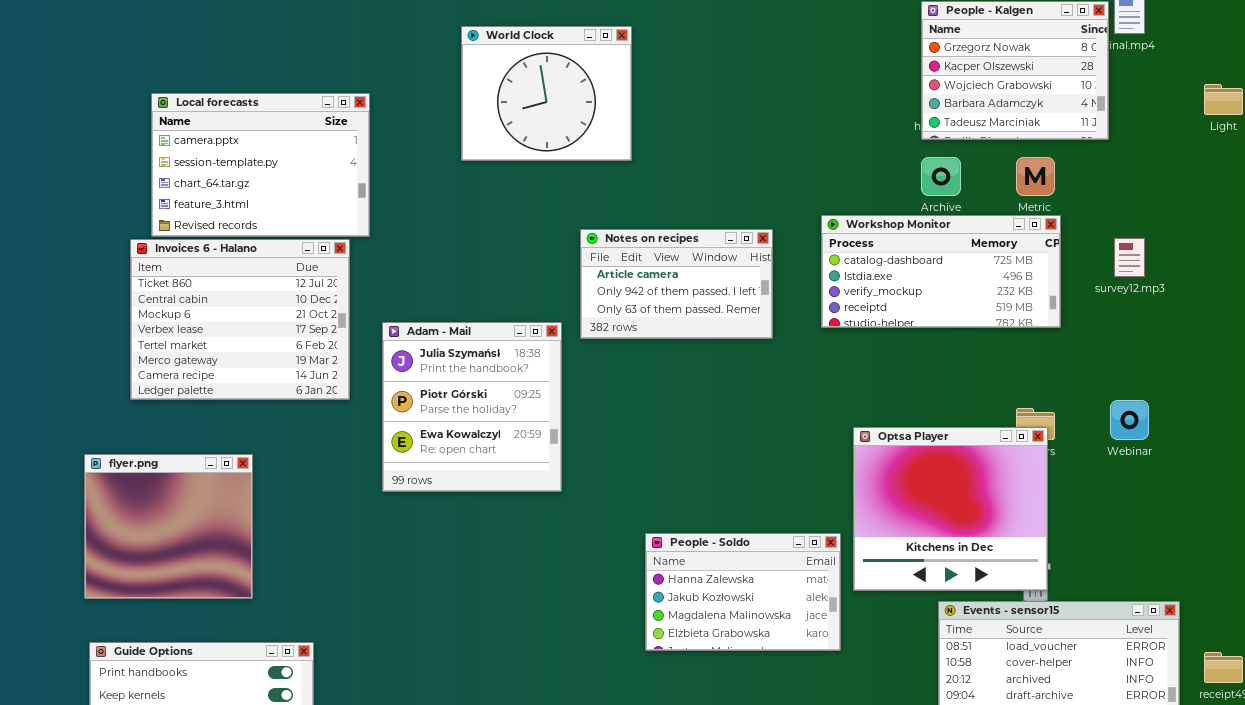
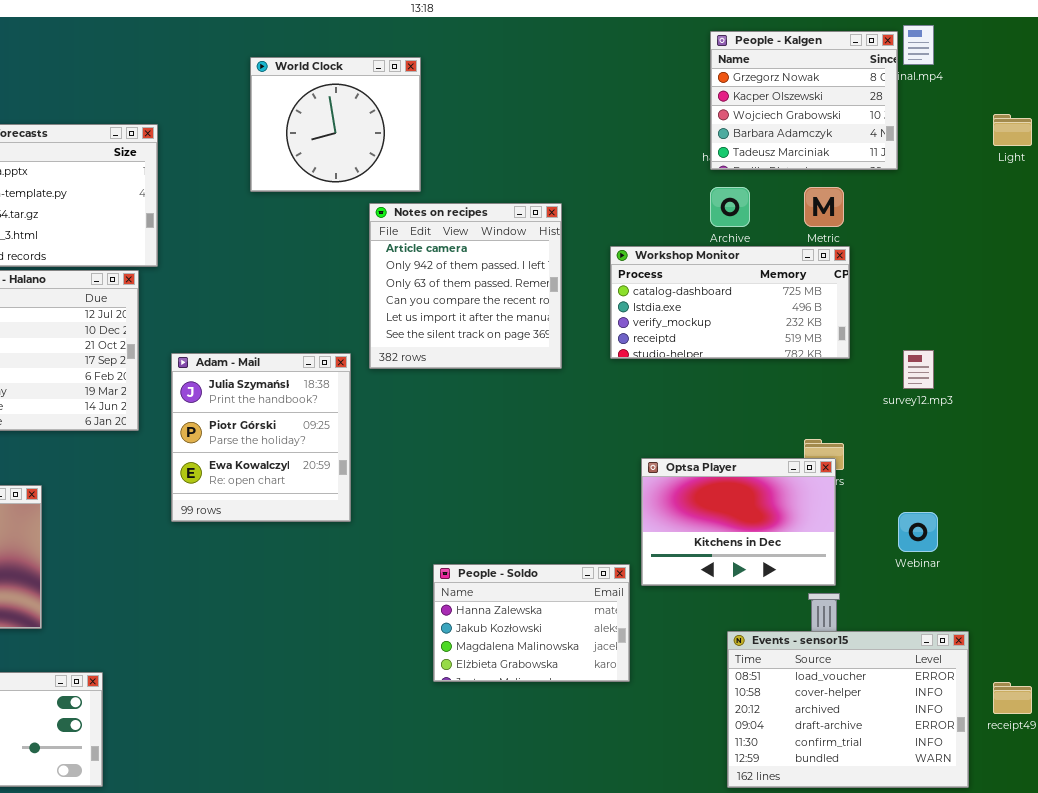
Notes on recipes: [580,229,773,339] -> [369,203,562,369], resized
survey12.mp3: [1114,238,1145,277] -> [903,350,934,389], moved
Webinar: [1110,400,1149,440] -> [898,512,938,552], moved
Optsa Player: [853,427,1048,591] -> [641,458,836,586], resized

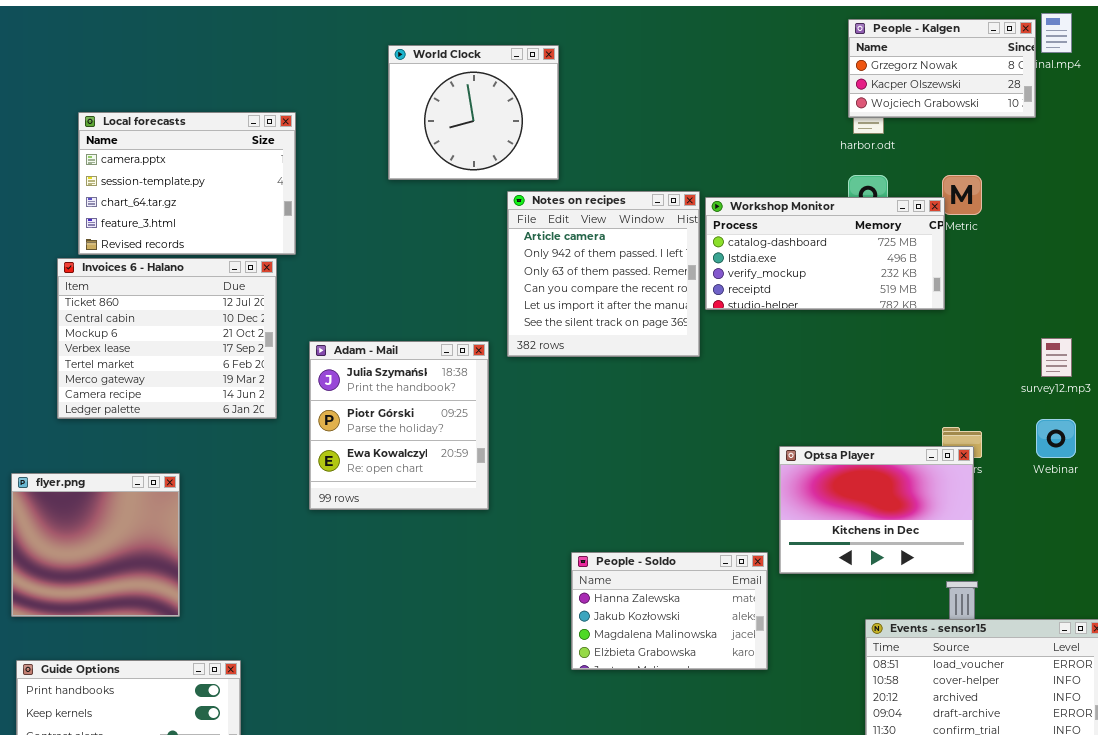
People - Kalgen: [710,31,898,170] -> [848,19,1036,118], resized
Workshop Monitor: [610,246,850,359] -> [705,197,945,310], moved
Webinar: [898,512,938,552] -> [1036,419,1076,458], moved

